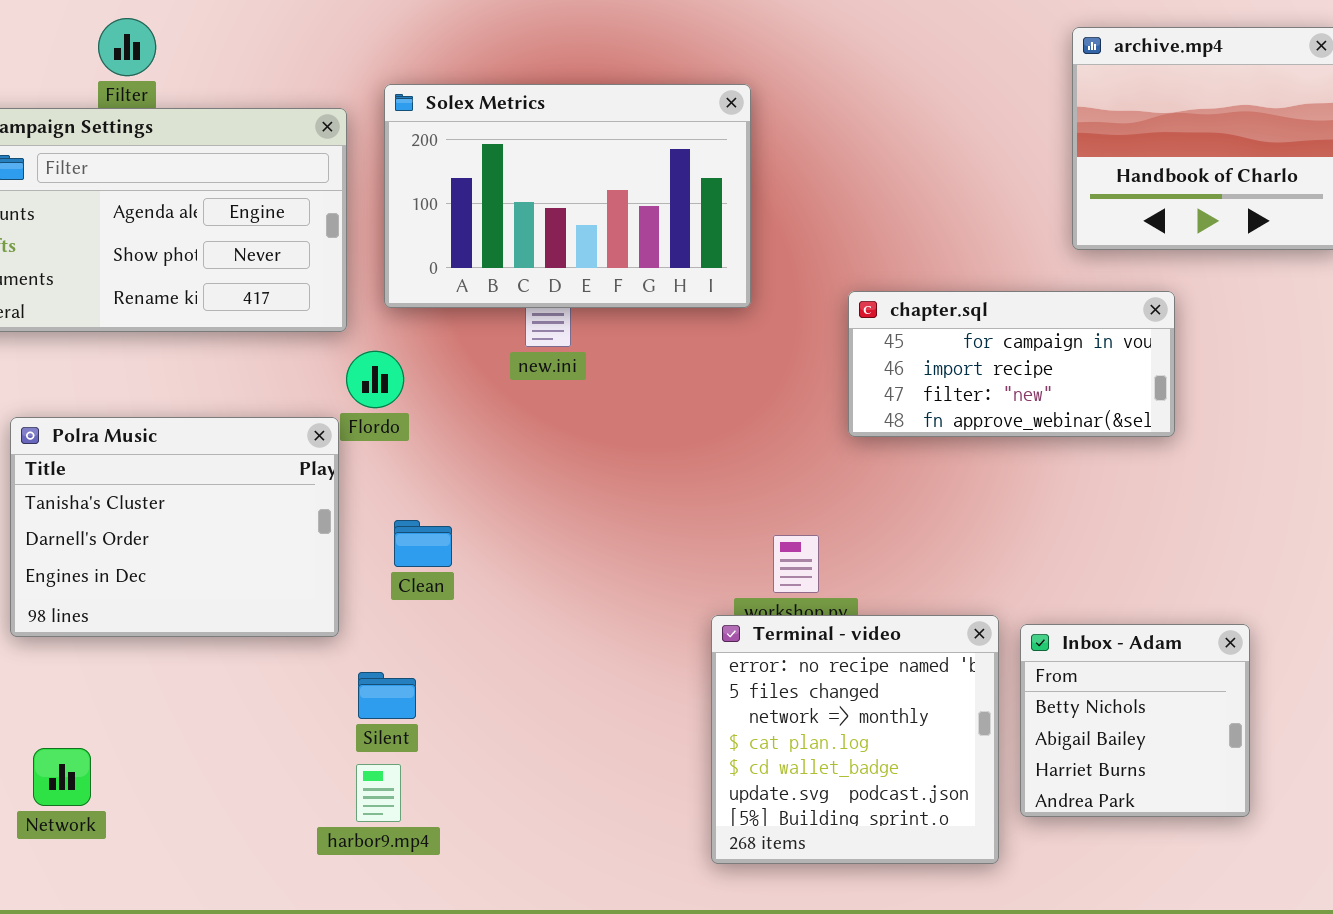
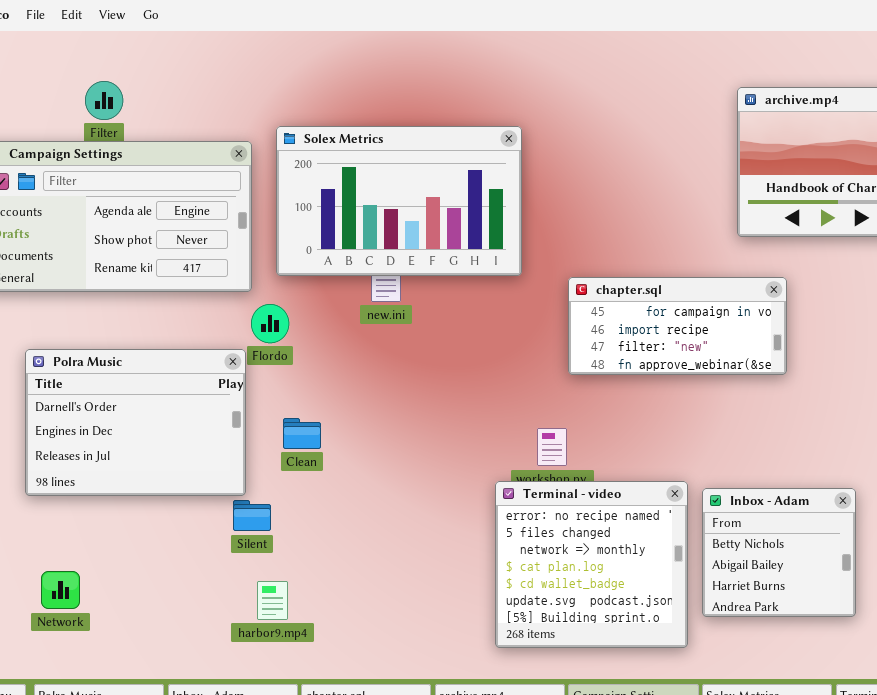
chapter.sql: [848,291,1175,437] -> [568,277,787,375], moved
Polra Music: [10,417,339,637] -> [25,349,246,496], scrolled down 1 row
Silent: [358,672,416,719] -> [233,500,271,531], moved

